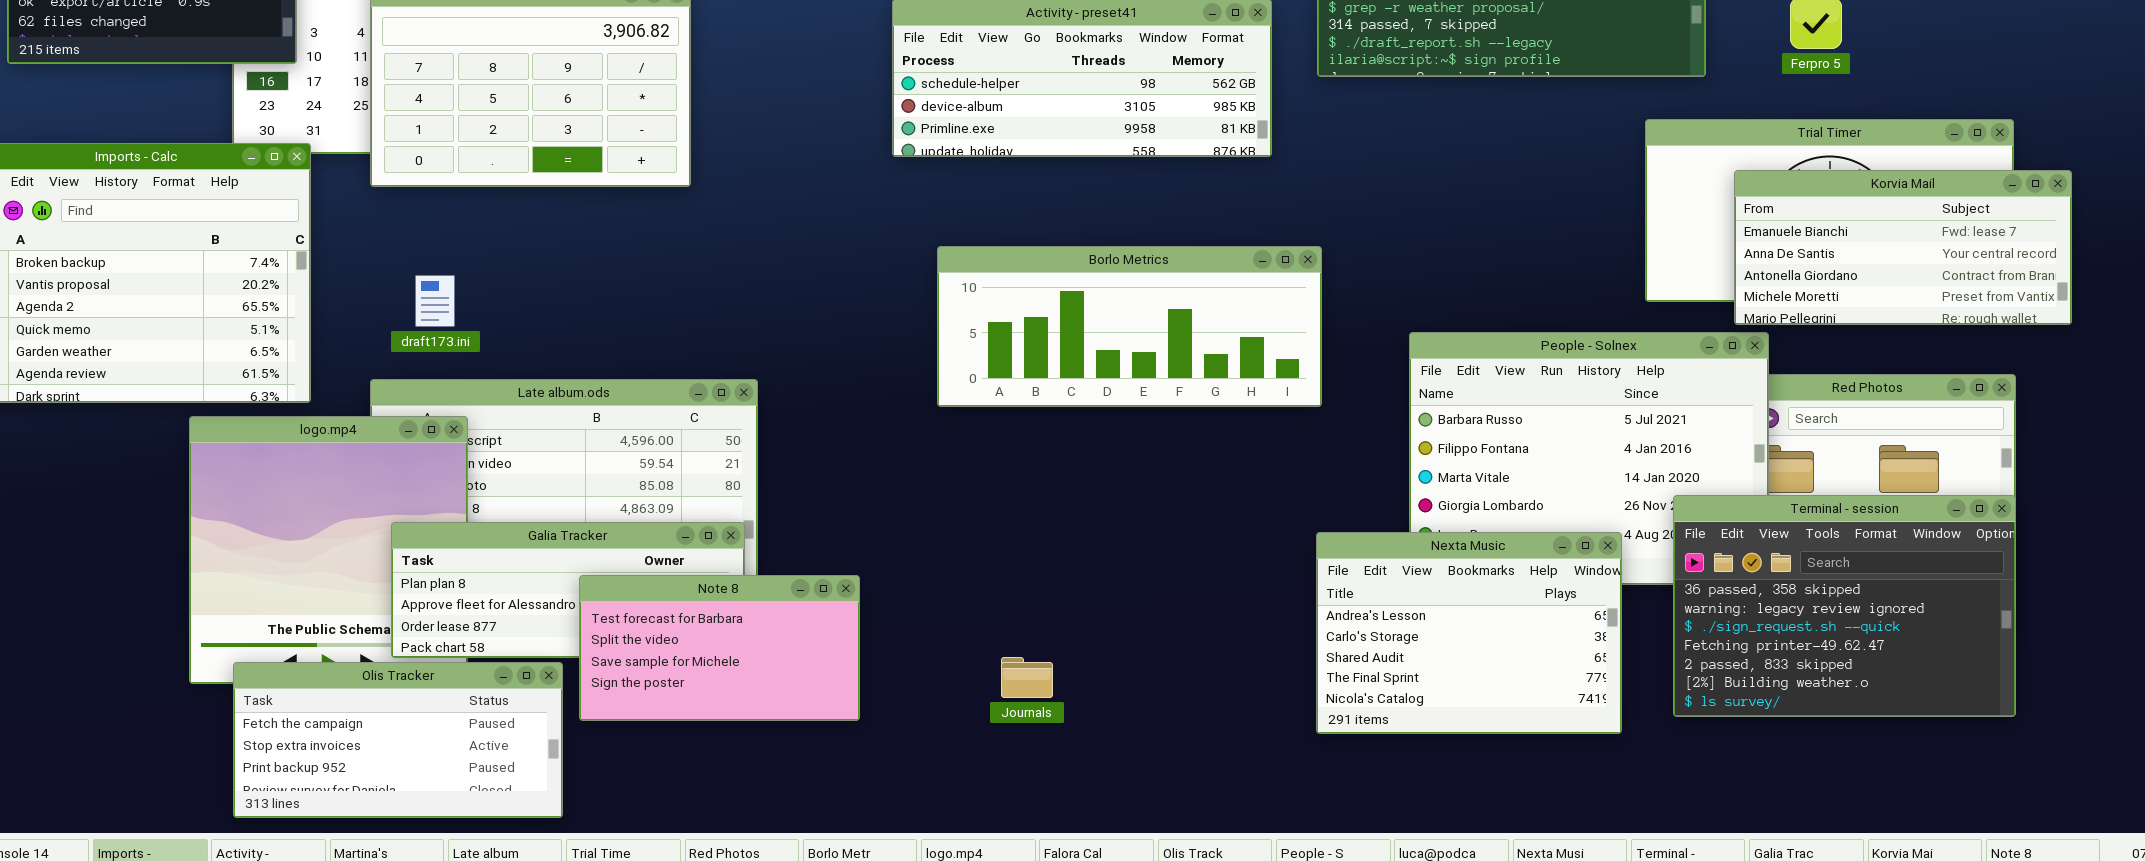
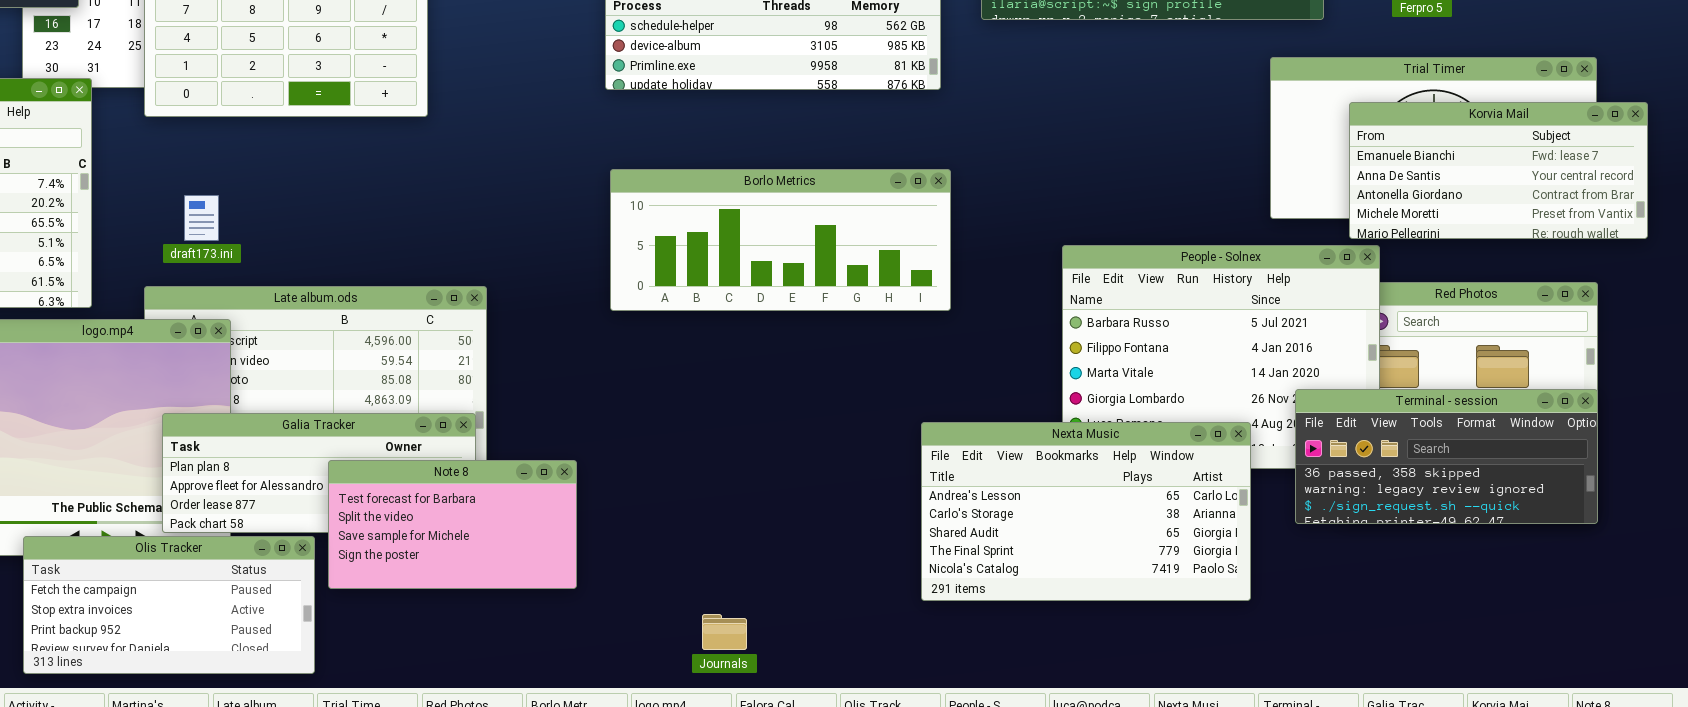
Borlo Metrics: [937,246,1322,407] -> [610,169,951,311], moved
Terminal - session: [1673,495,2016,717] -> [1295,389,1598,524], resized
Nexta Music: [1316,532,1622,734] -> [921,422,1251,601], resized
Journals: [1001,657,1053,698] -> [702,614,747,650], moved

